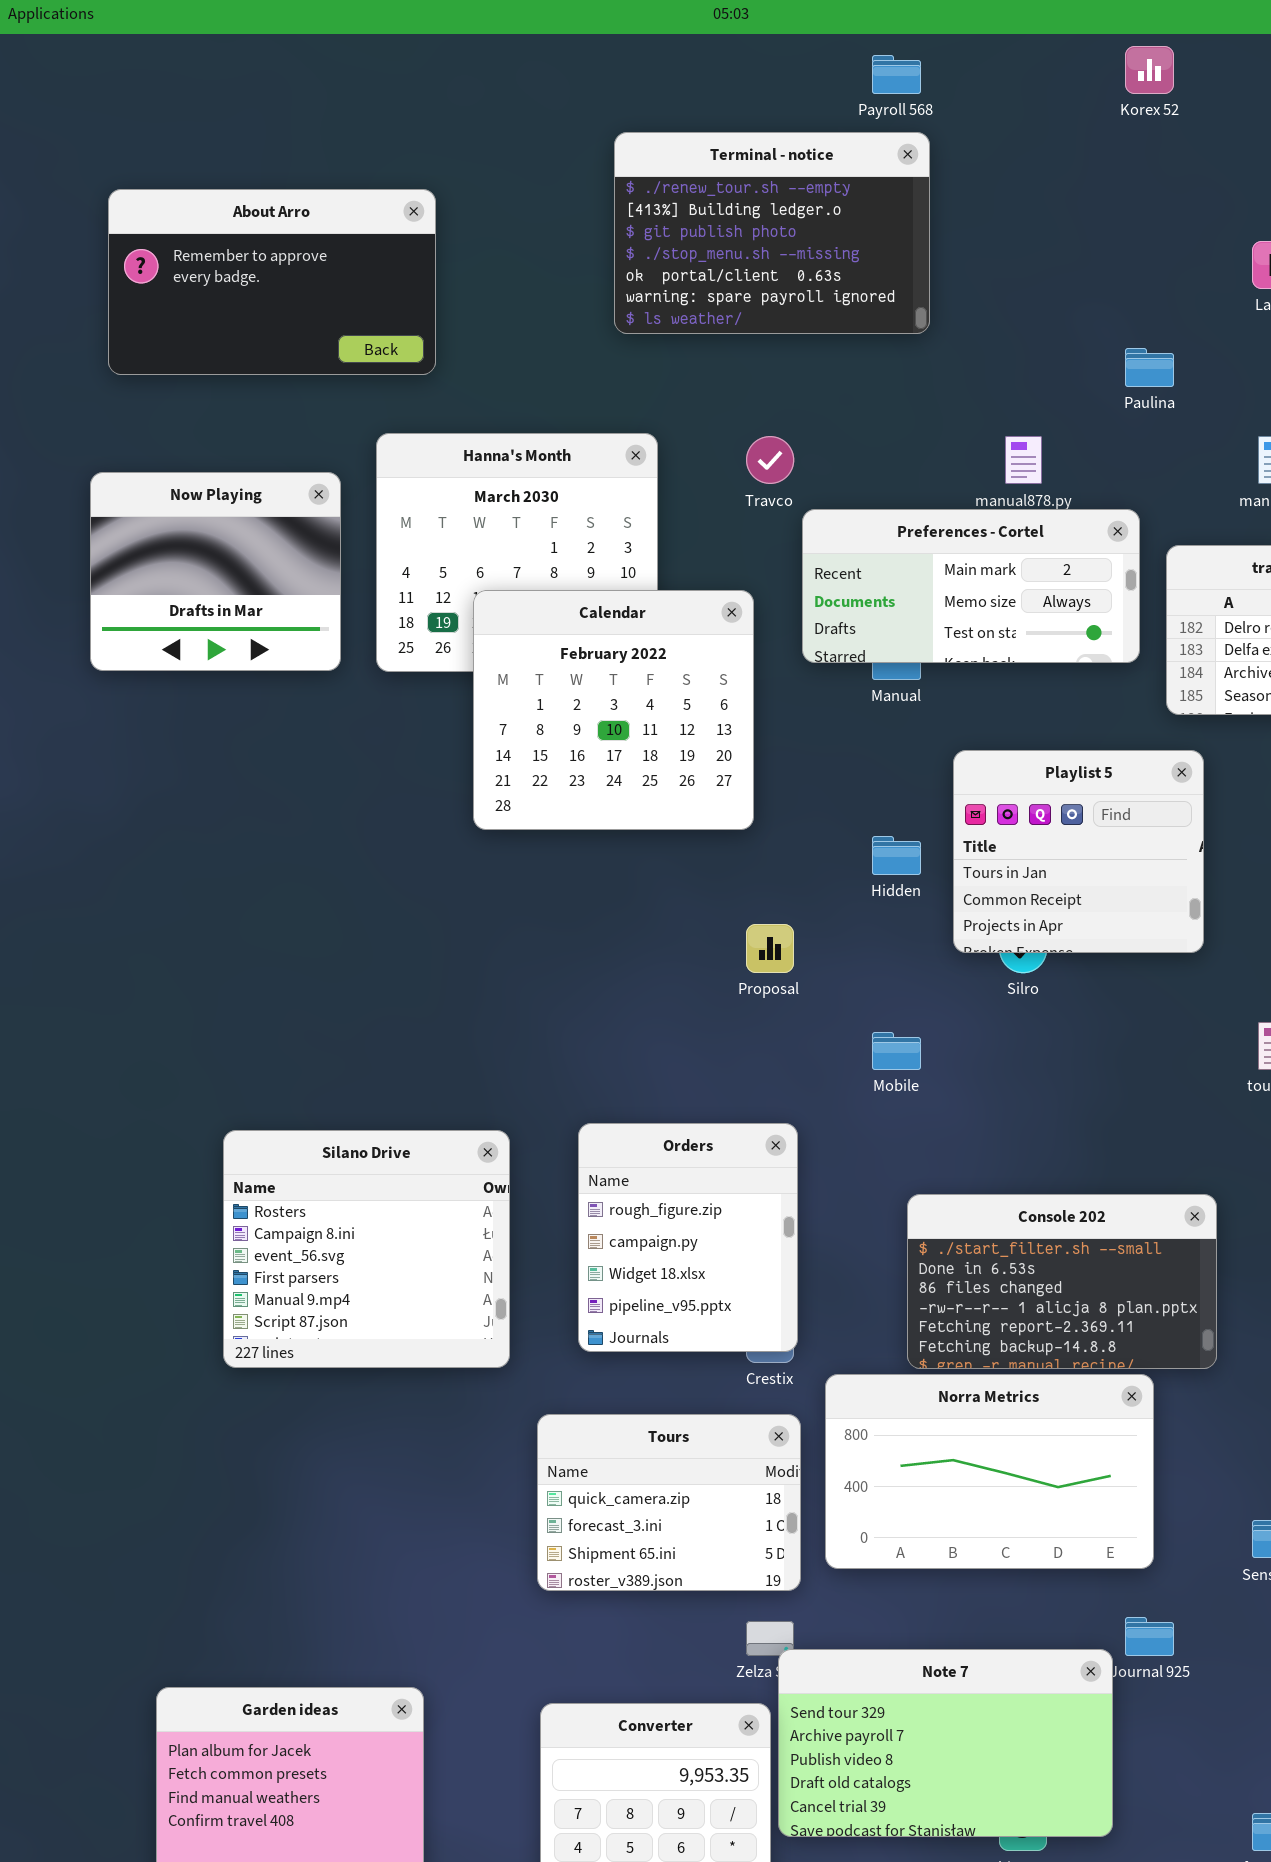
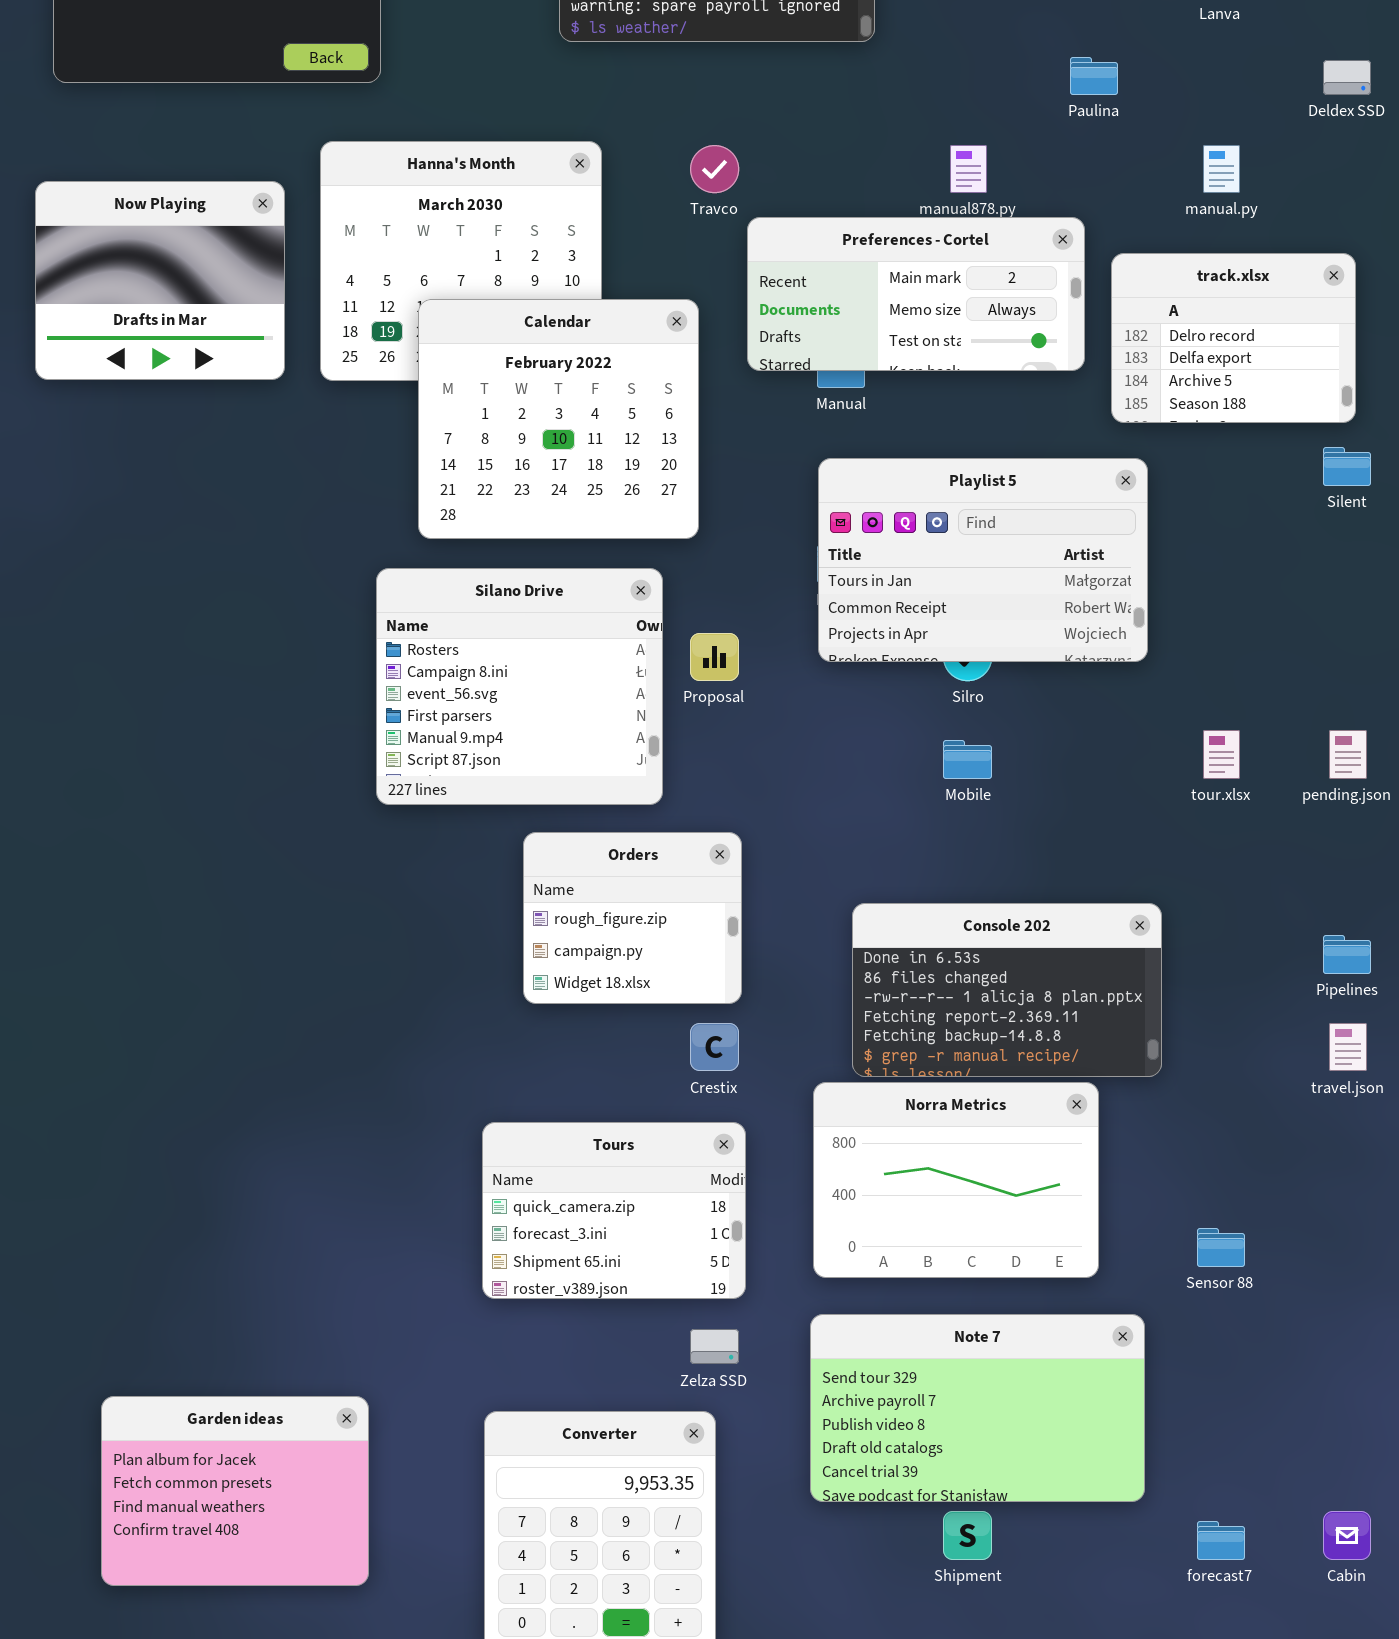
Playlist 5: [953,750,1204,953] -> [818,458,1148,662], resized
Mobile: [872,1032,921,1070] -> [943,740,992,779], moved
Orders: [578,1123,798,1352] -> [523,832,742,1004], resized
Silano Drive: [223,1130,510,1368] -> [376,568,663,805], moved
Console 202: [907,1194,1217,1369] -> [852,903,1162,1077], scrolled down 1 row
Norra Metrics: [825,1374,1154,1569] -> [813,1082,1099,1278], resized
Note 7: [778,1649,1113,1837] -> [810,1314,1145,1502], moved

